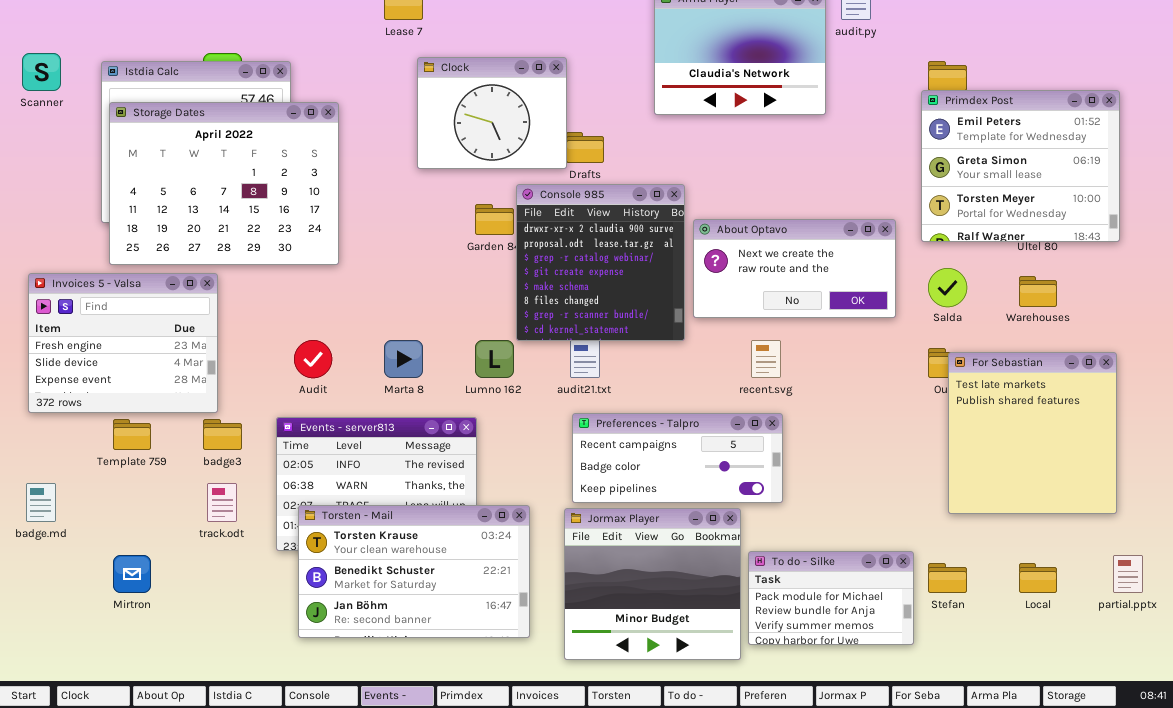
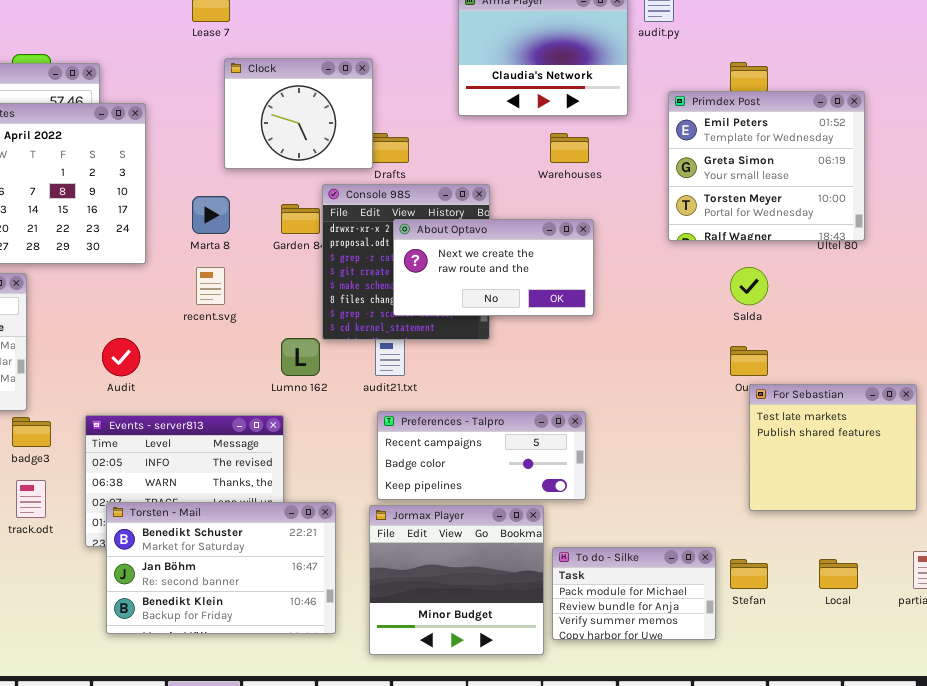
Primdex Post: [921,90,1120,242] -> [668,91,865,241], moved
About Optavo: [693,219,896,318] -> [393,219,594,316], moved
Warehouses: [1019,276,1057,307] -> [550,133,589,163], moved
Marta 8: [384,340,423,378] -> [192,196,230,234], moved
recent.svg: [751,340,781,378] -> [196,267,225,305], moved
For Sebastian: [948,352,1117,514] -> [749,384,917,511], resized
Torsten - Mail: [298,505,530,638] -> [106,502,336,634], scrolled down 1 row

